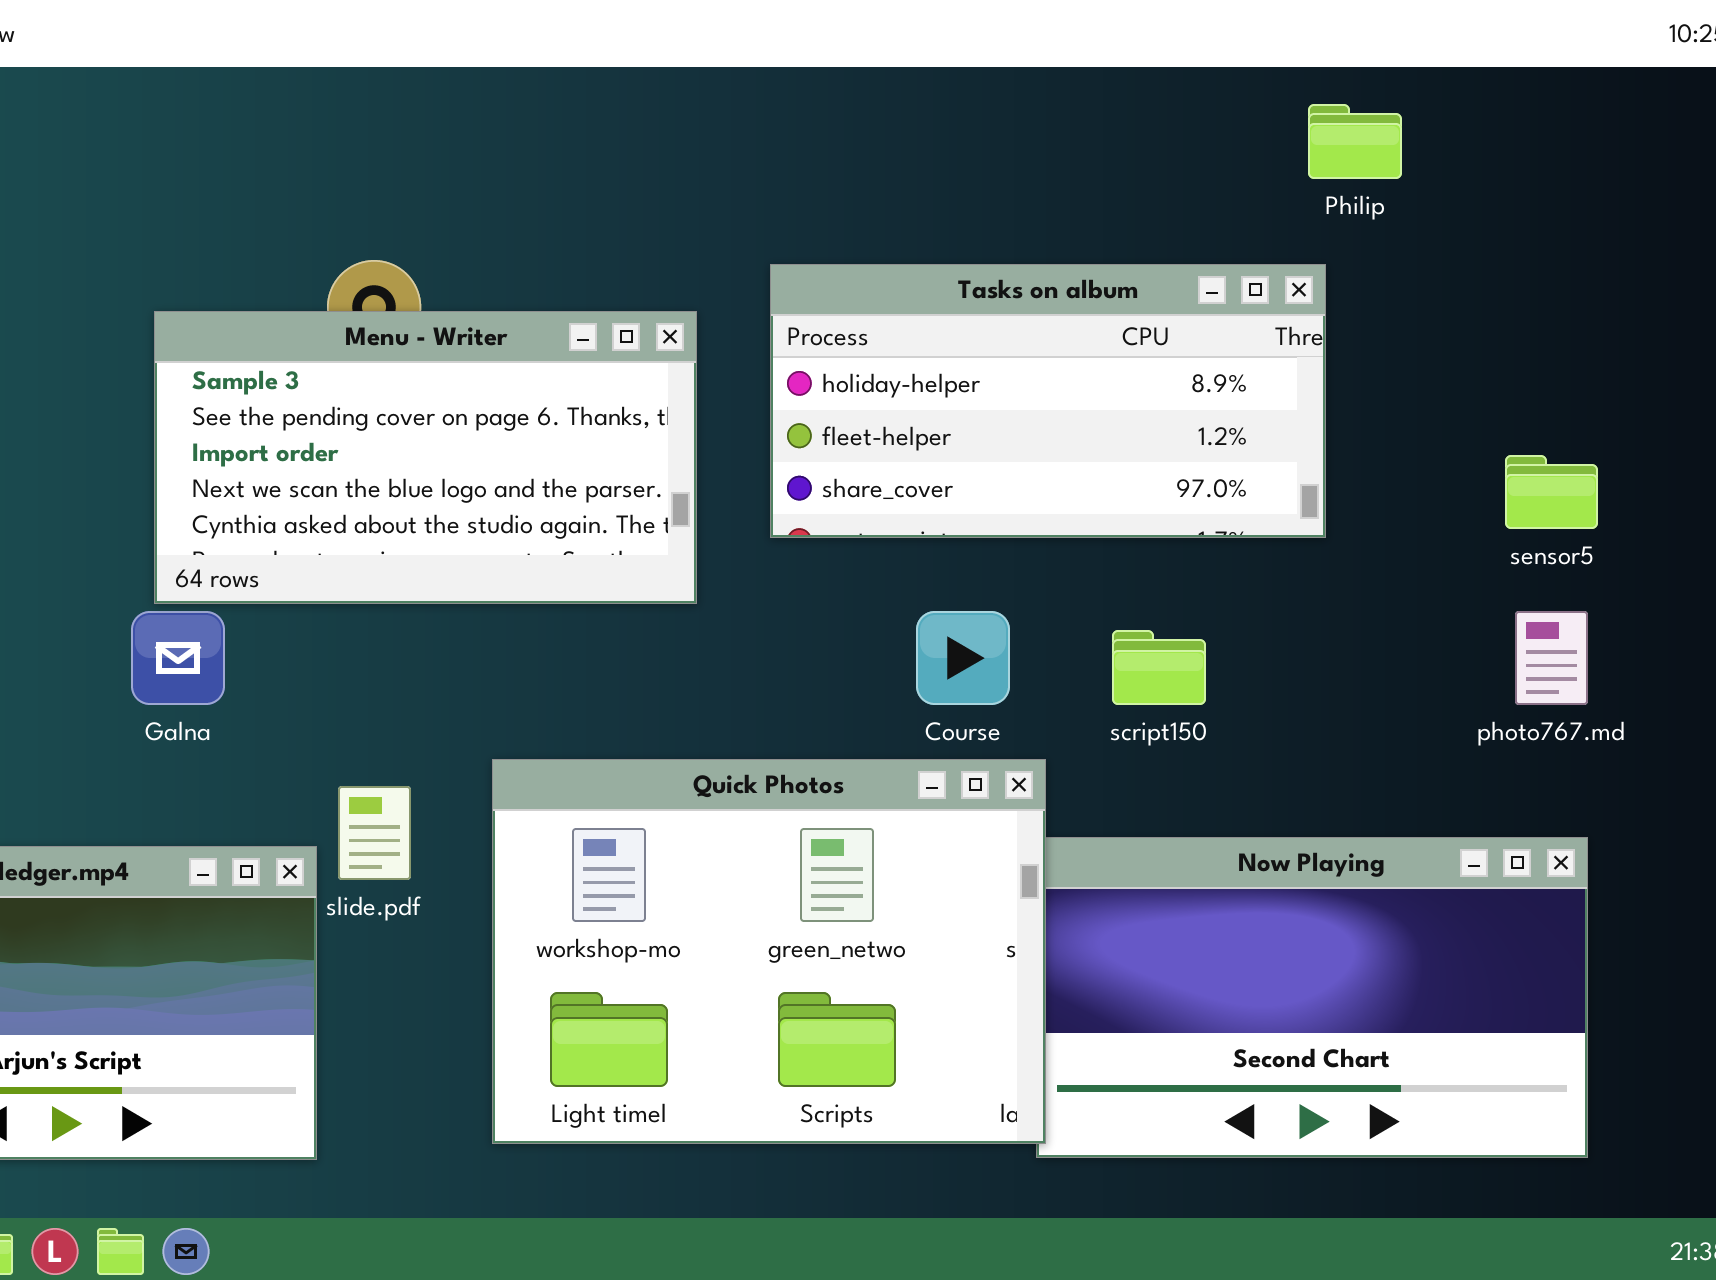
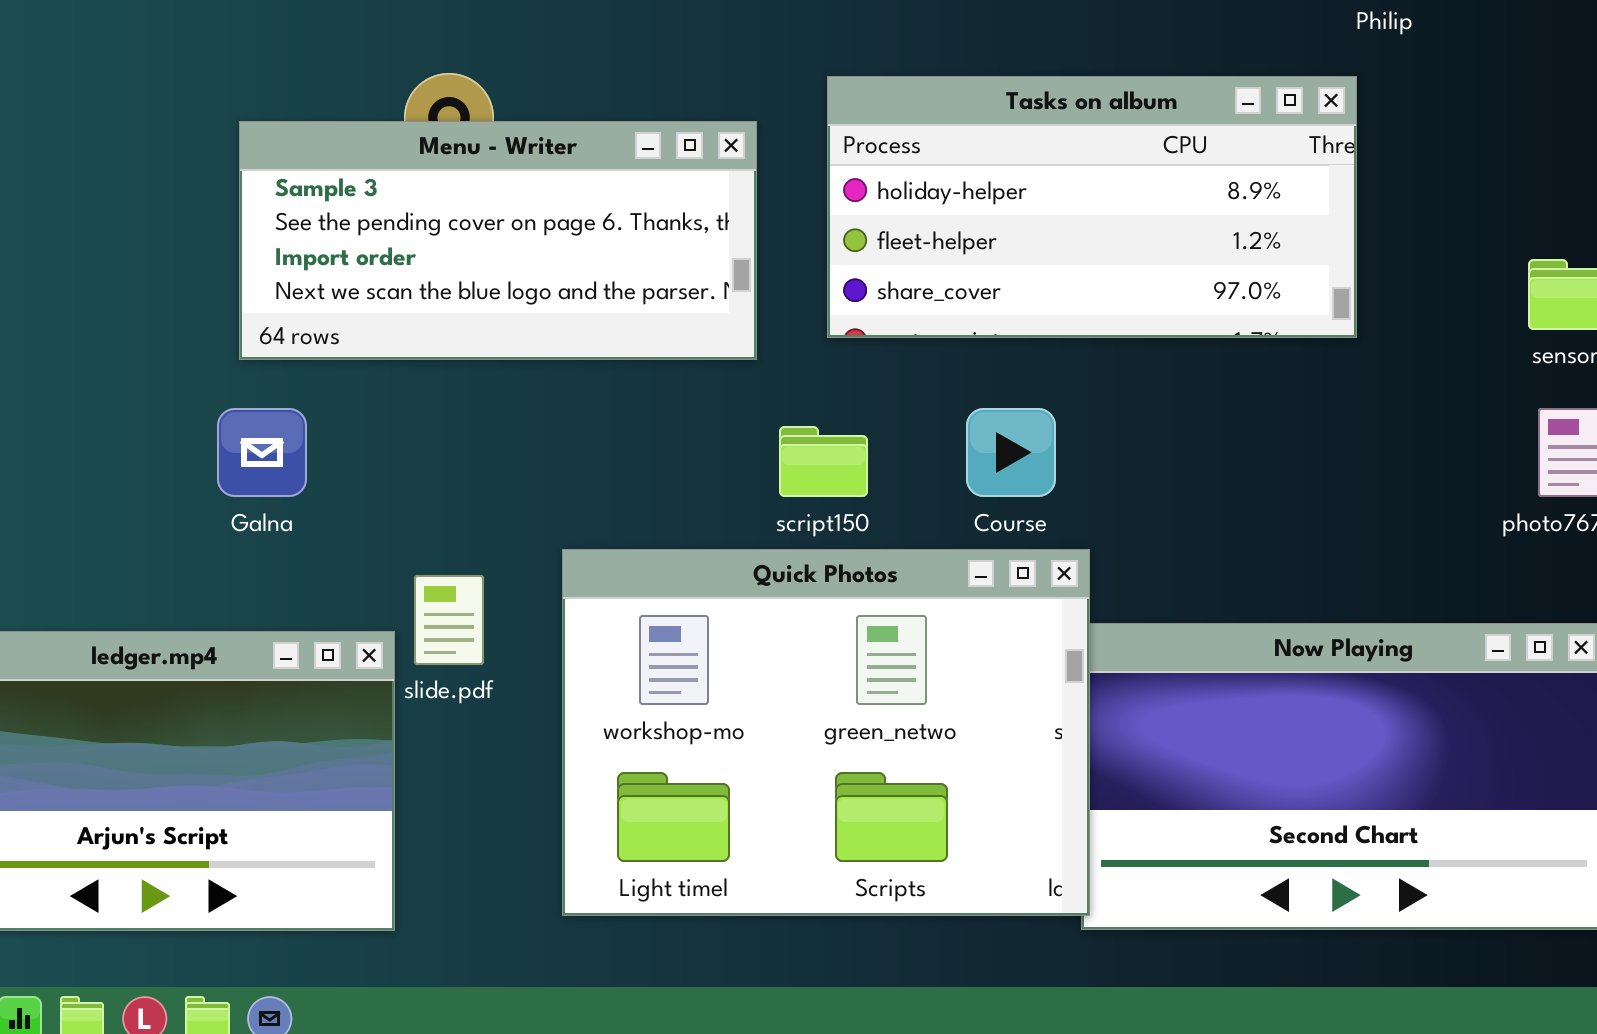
Menu - Writer: [154,311,697,604] -> [239,121,757,360], resized
script150: [1112,630,1206,705] -> [779,426,868,497], moved

